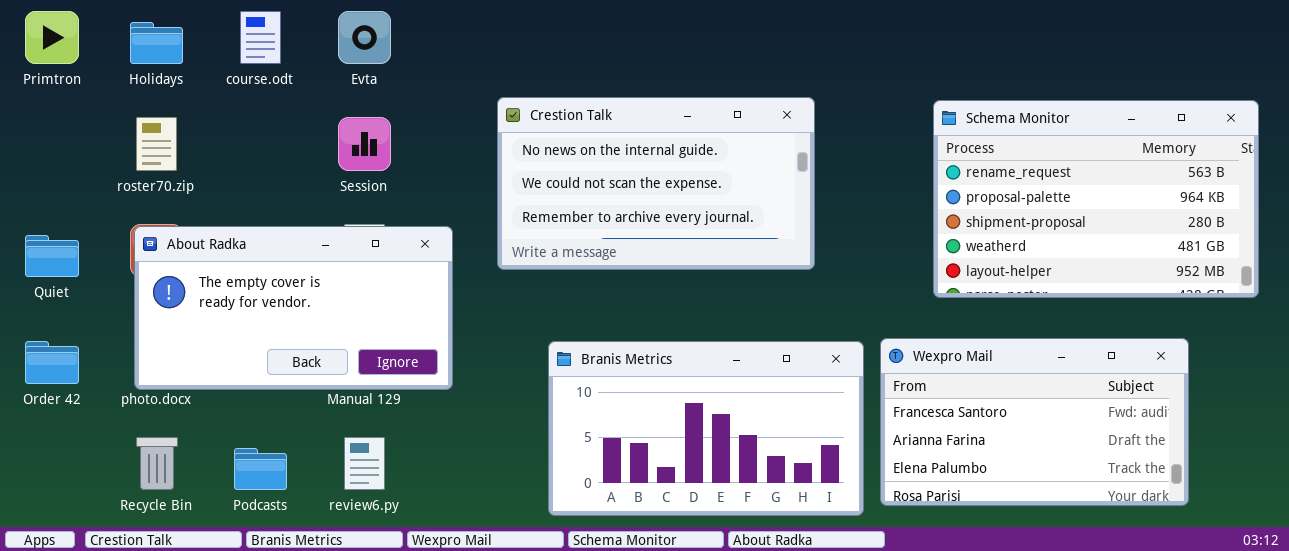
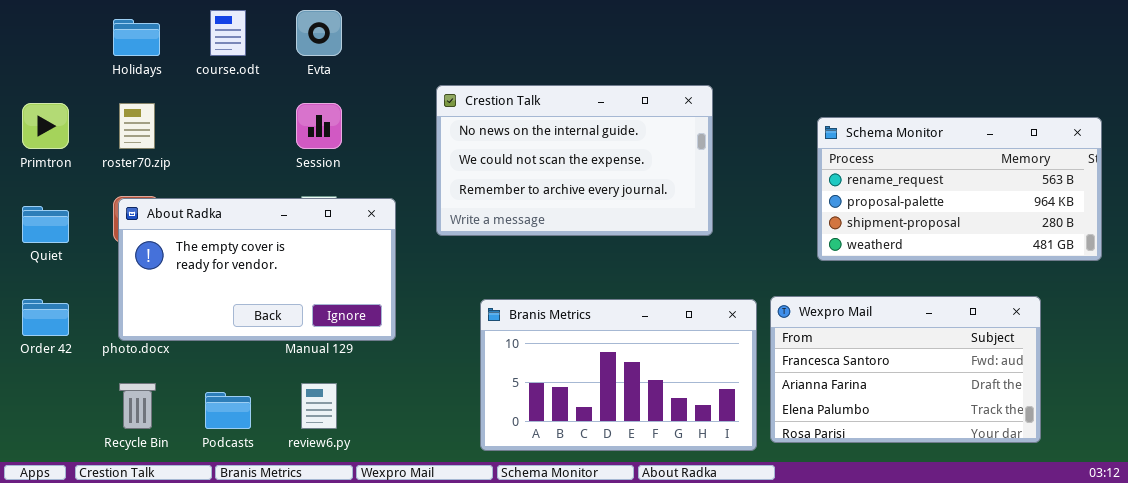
Primtron: [25,11,79,64] -> [22,103,69,149], moved
Schema Monitor: [933,100,1259,298] -> [817,117,1102,261], resized

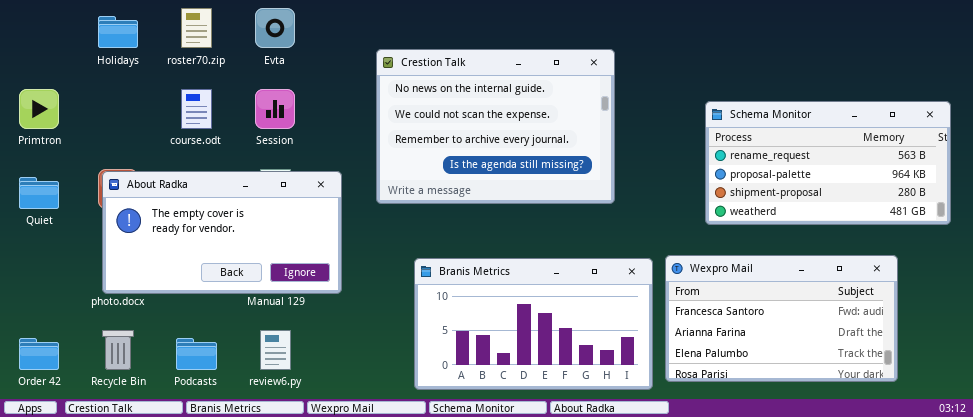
course.odt: [210,10,246,56] -> [181,89,212,129], moved
Crestion Talk: [436,85,713,236] -> [376,49,615,204], resized
roster70.zip: [119,103,155,149] -> [181,8,212,48], moved
Order 42: [22,299,69,336] -> [19,338,59,370], moved

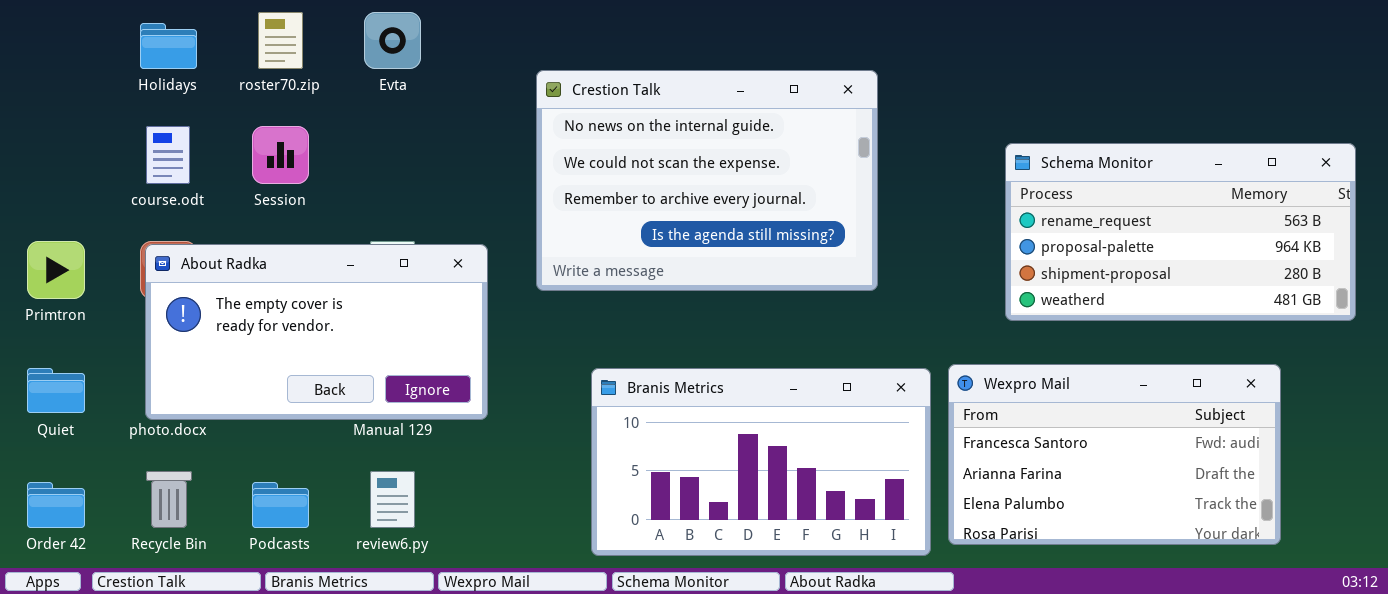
Primtron: [19,89,59,129] -> [27,241,85,299], moved
course.odt: [181,89,212,129] -> [146,126,190,184], moved
Session: [255,89,295,129] -> [252,126,309,184], moved
Quiet: [19,177,59,209] -> [27,368,85,413], moved

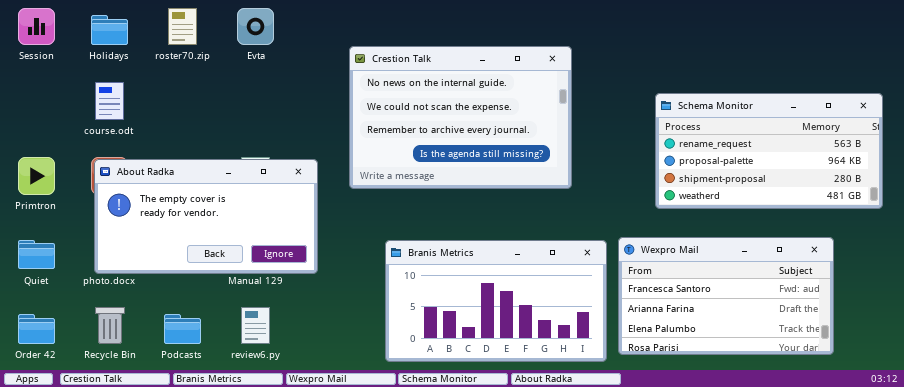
Session: [252,126,309,184] -> [18,8,55,45], moved

